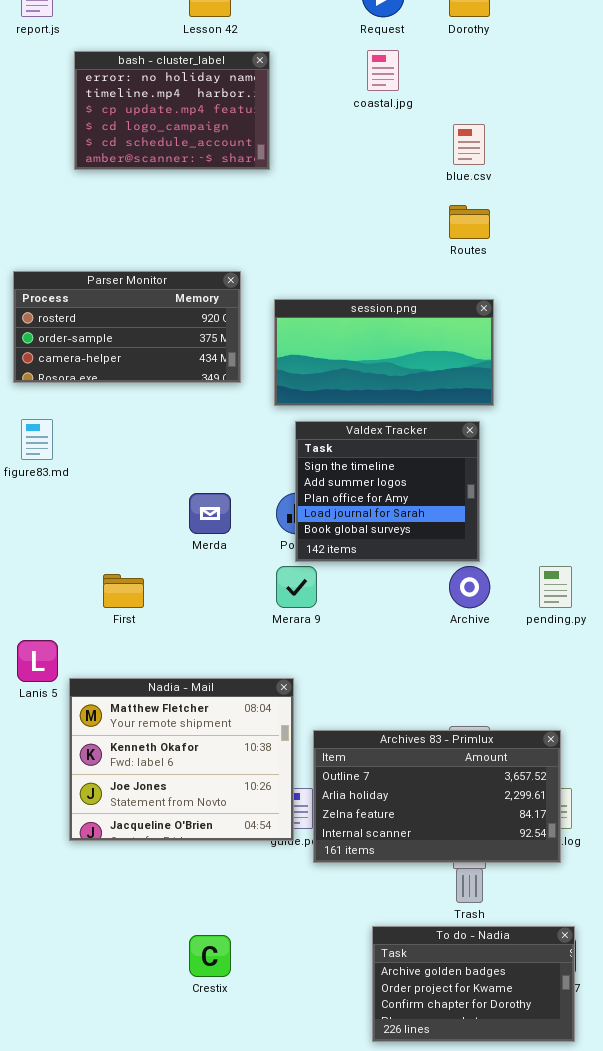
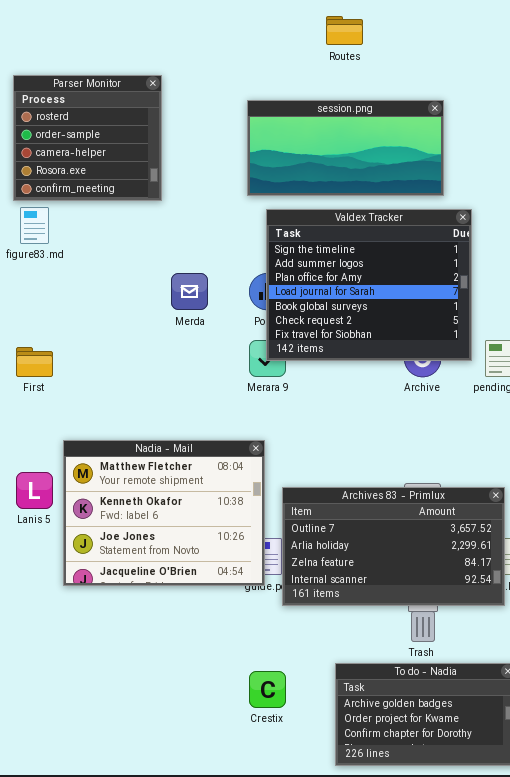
Routes: [449,205,490,239] -> [326,16,363,45], moved
Parser Monitor: [13,271,241,383] -> [13,75,162,201], resized
Valdex Tracker: [295,421,480,562] -> [266,209,472,361], resized
First: [103,574,144,608] -> [16,347,53,377], moved
Lanis 5: [17,640,58,682] -> [16,472,53,509], moved
Crestix: [189,935,231,977] -> [249,671,286,708], moved

